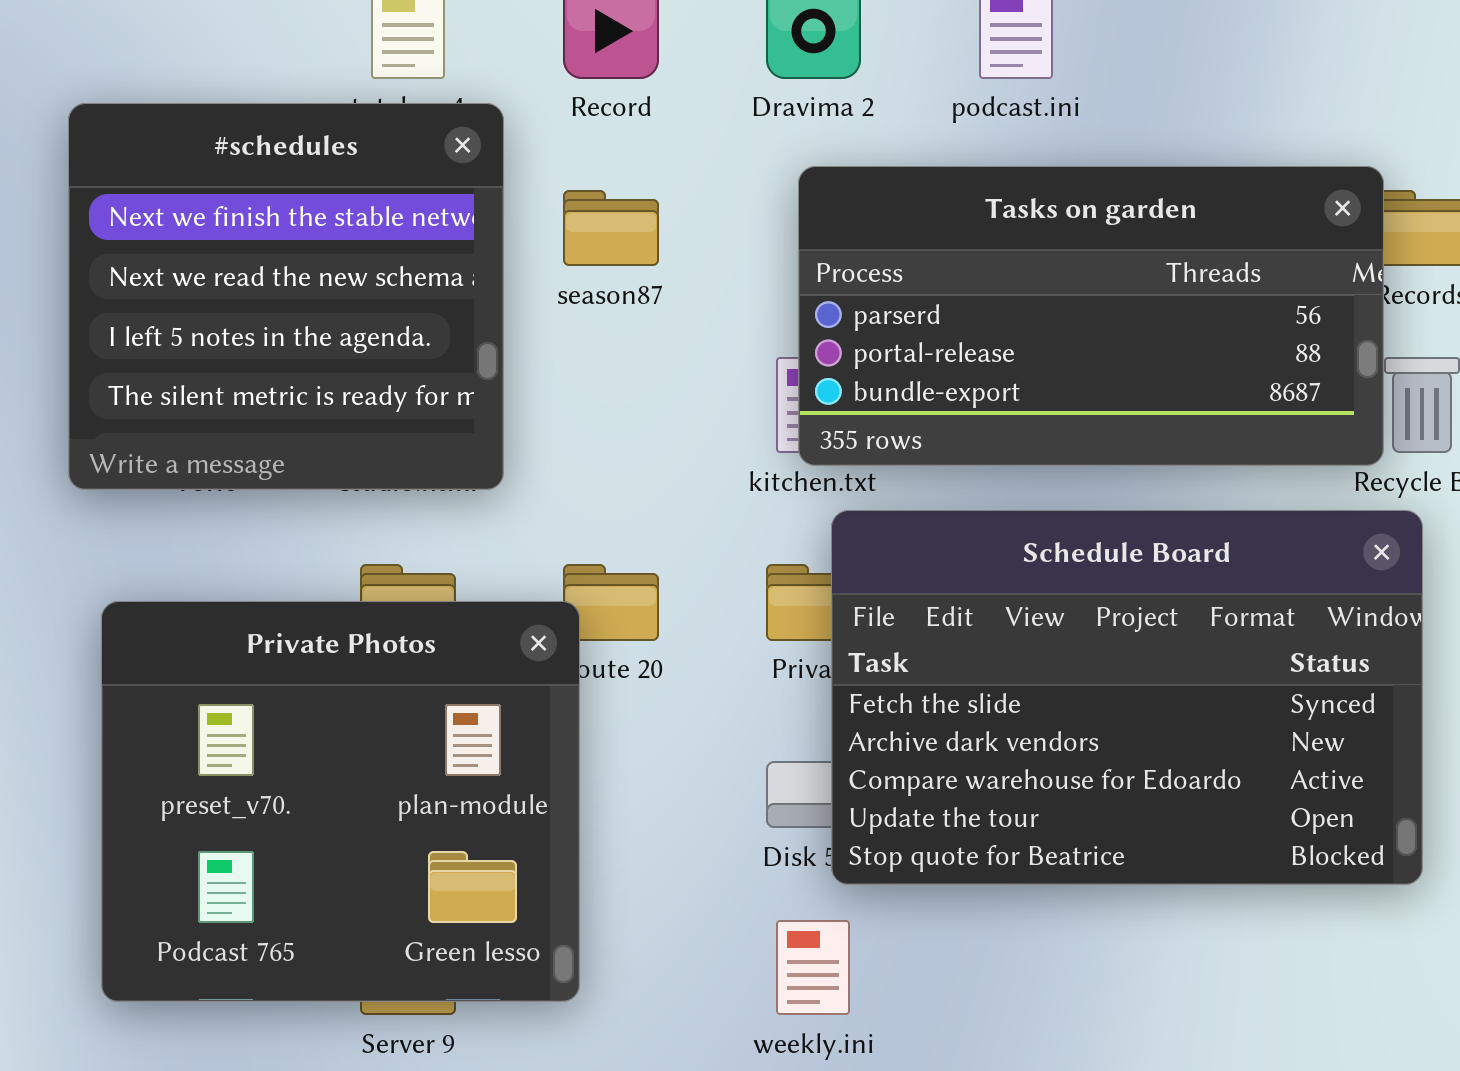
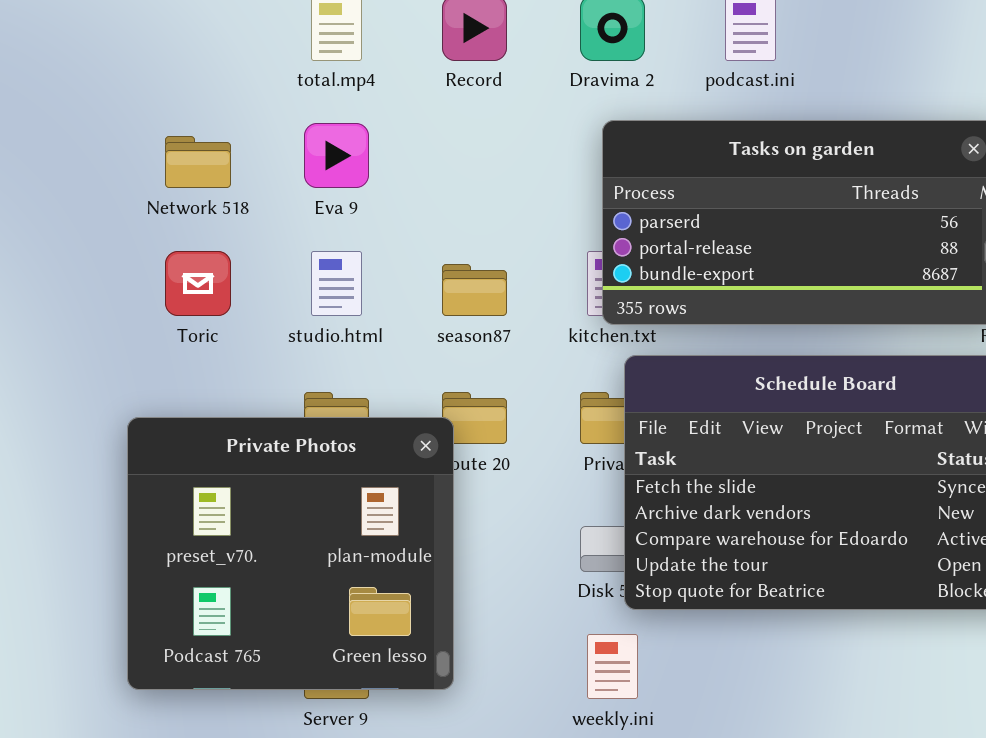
#schedules: [68,103,504,490] -> none, closed
season87: [563,190,659,266] -> [442,264,507,316], moved

